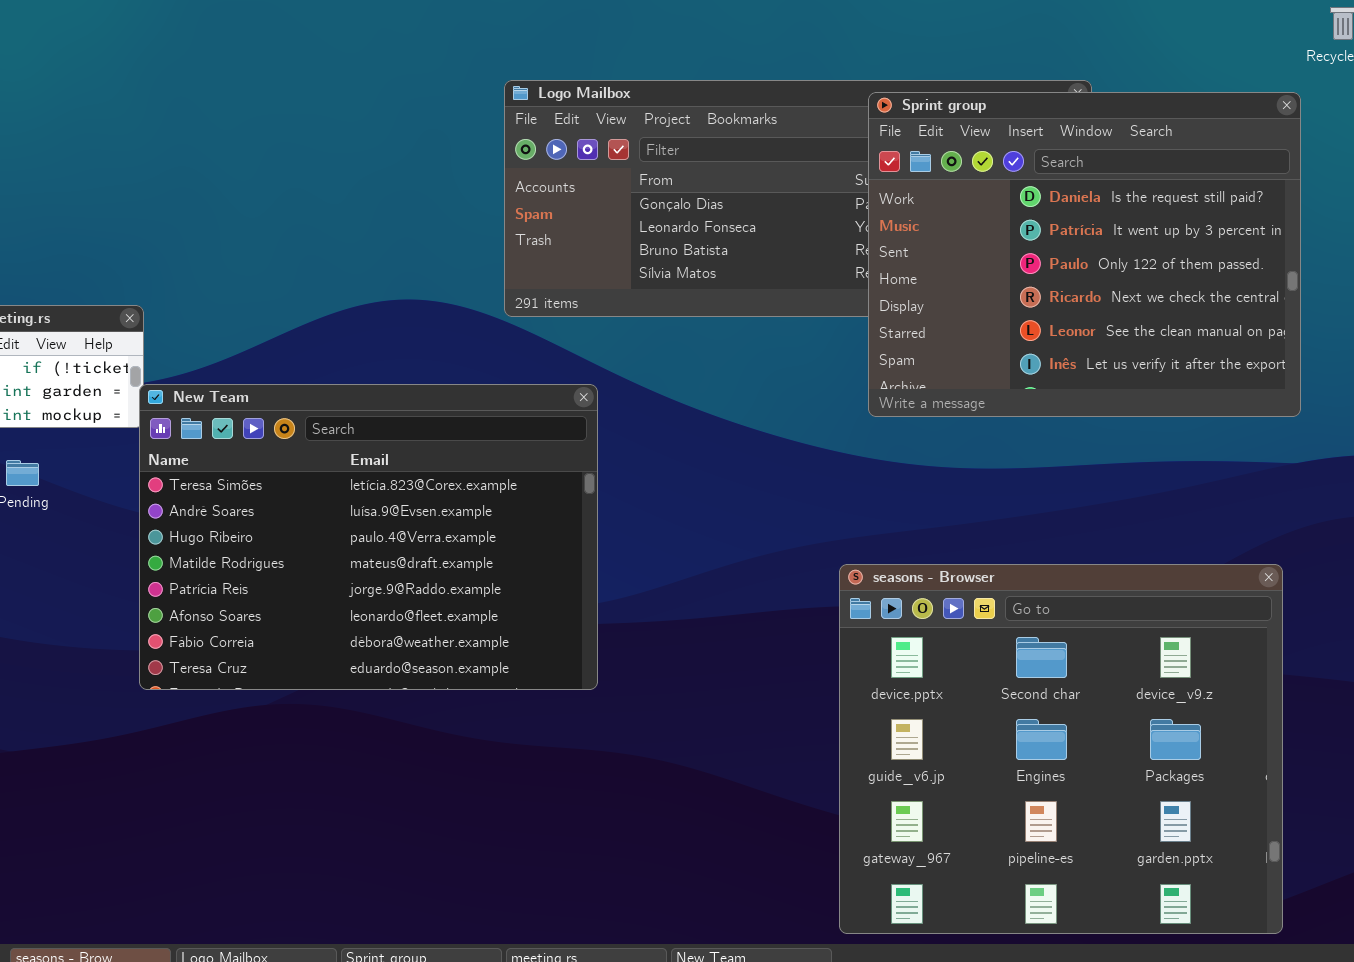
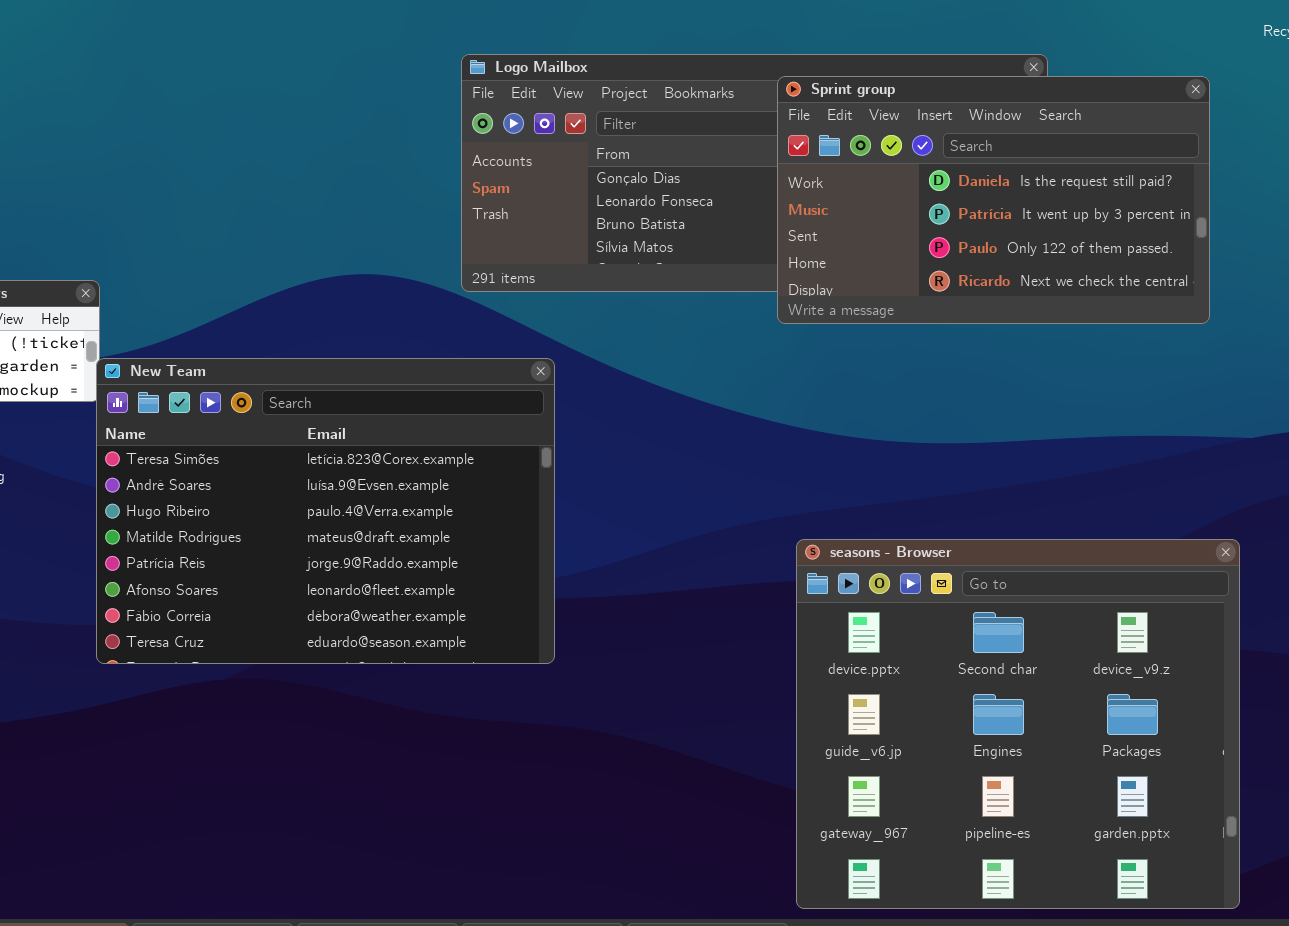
Sprint group: [868,92,1301,417] -> [777,76,1210,324], moved, resized

